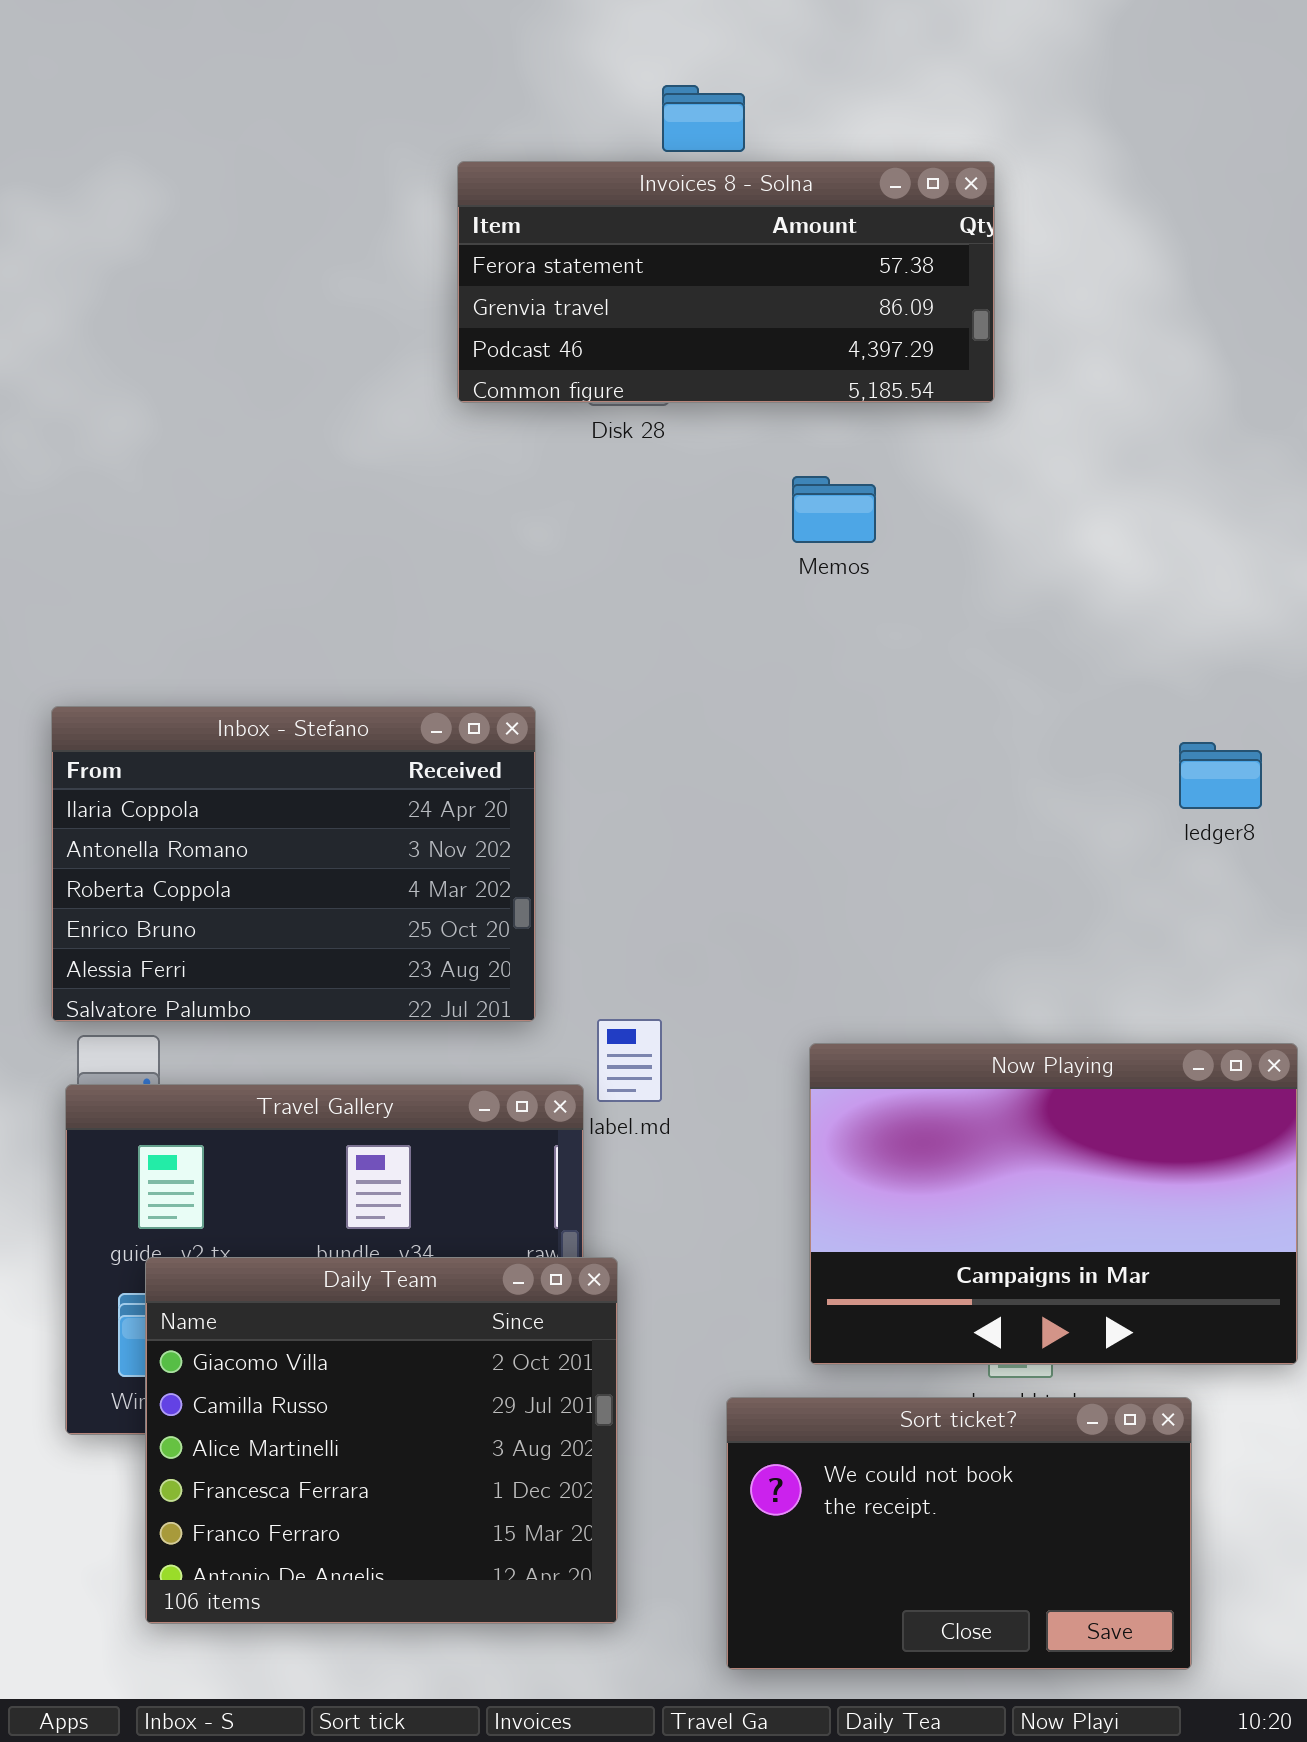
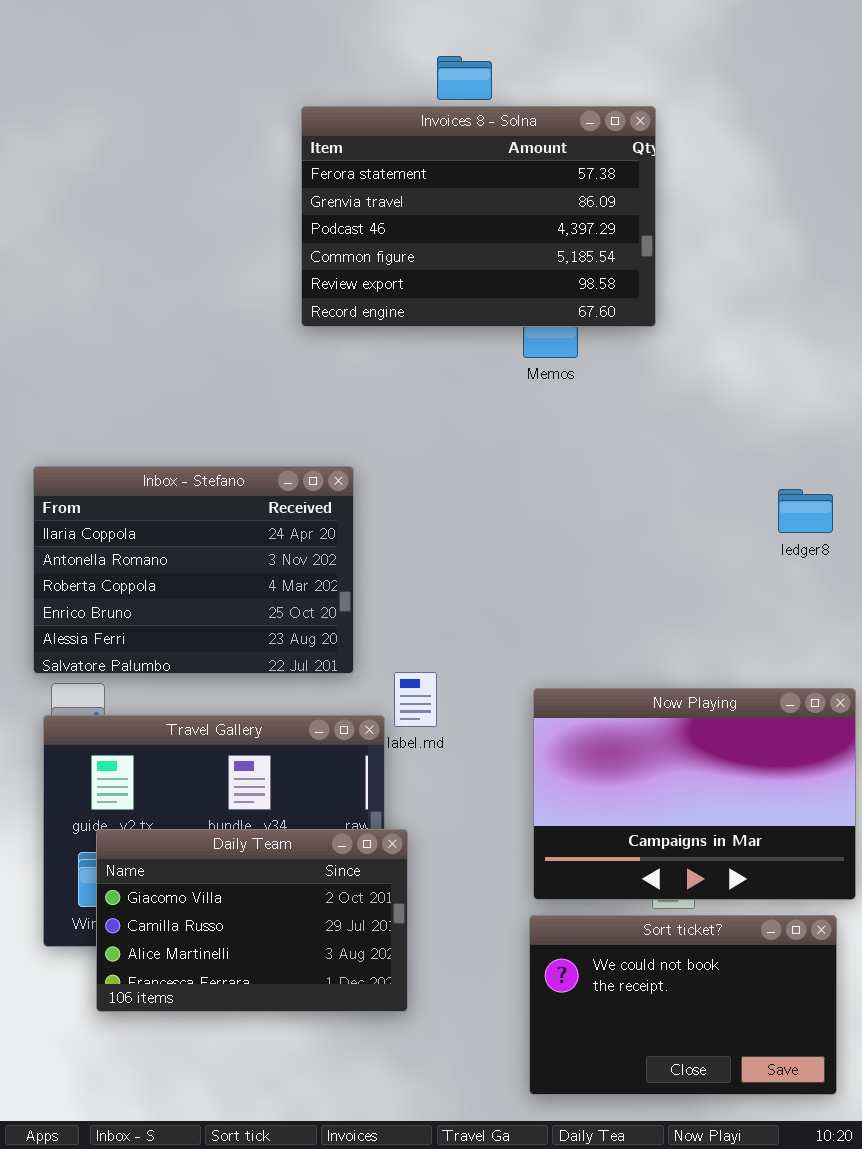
Invoices 8 - Solna: [457,161,995,403] -> [301,106,656,327], resized
Daily Team: [145,1257,618,1624] -> [96,829,408,1012], resized
Sort ticket?: [726,1397,1192,1670] -> [529,915,837,1095], moved

